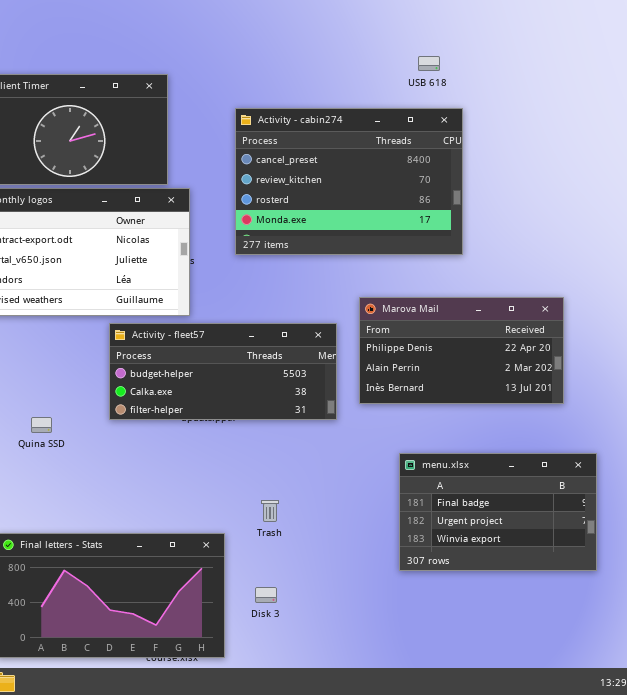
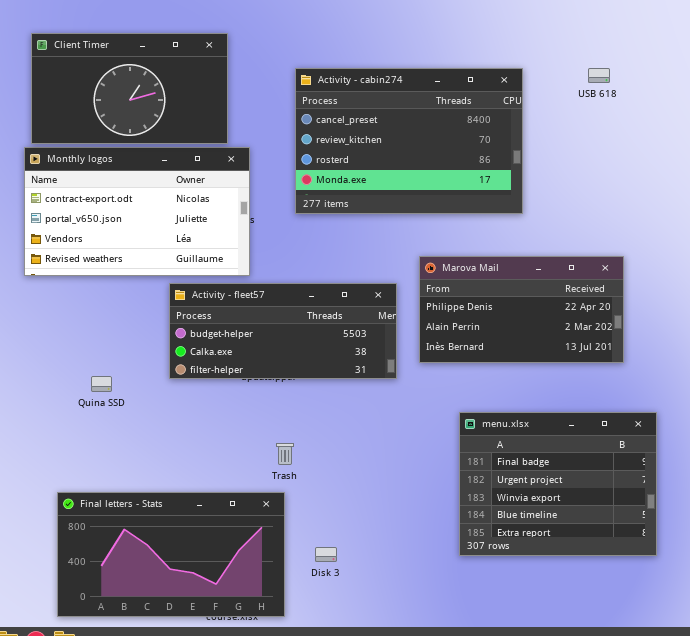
USB 618: [418,56,440,71] -> [588,68,610,83], moved
menu.xlsx: [399,453,597,571] -> [459,412,657,556], resized
Trash: [261,500,279,522] -> [276,443,294,465], moved

